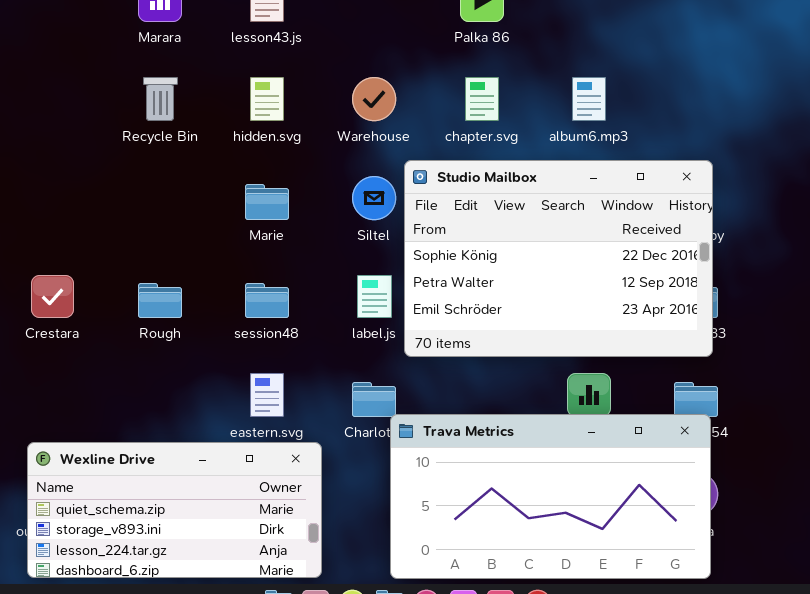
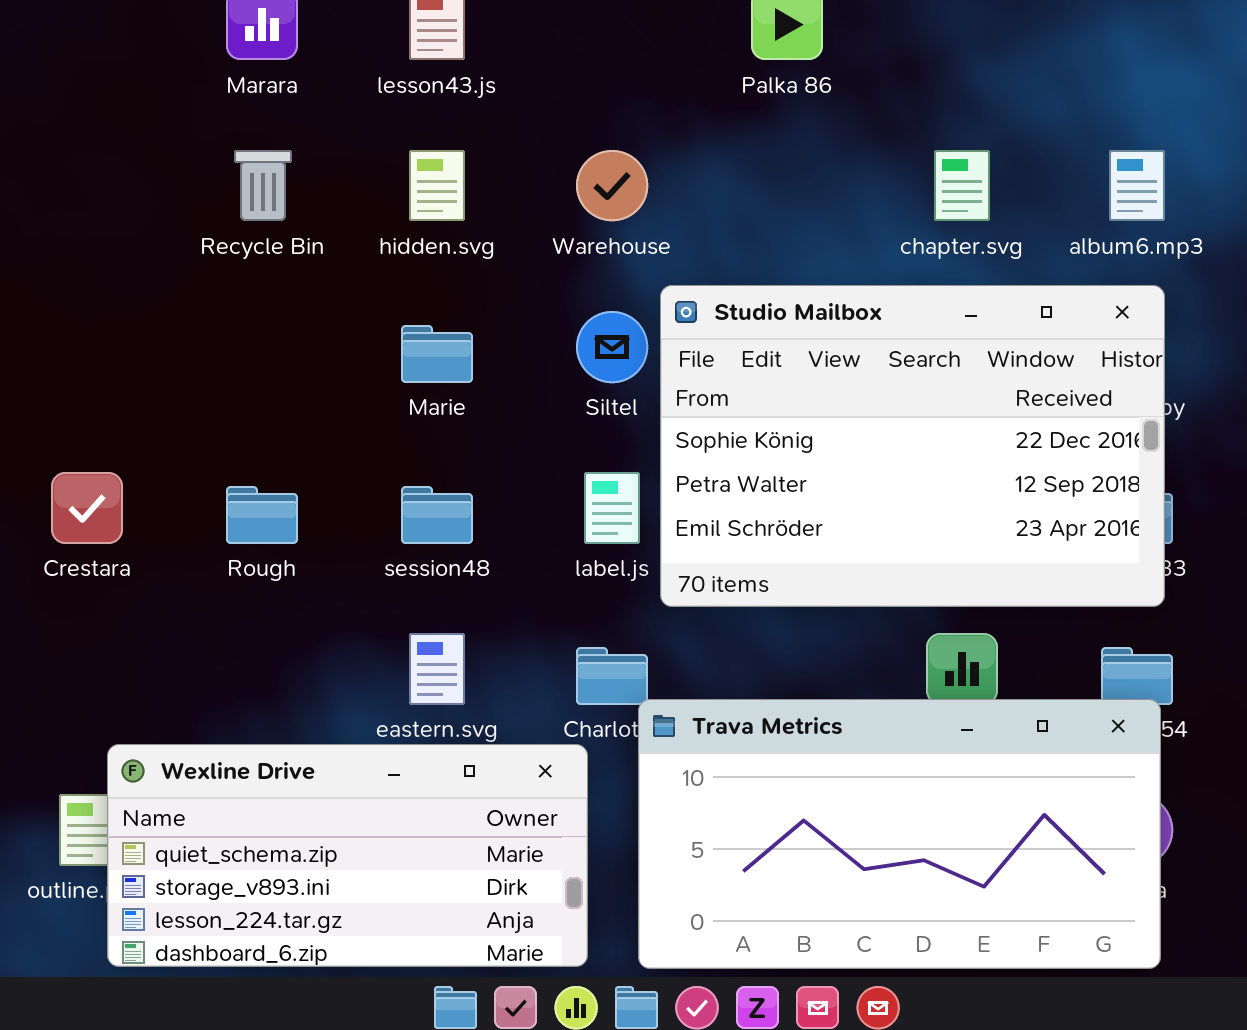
chapter.svg: [465,77,499,121] -> [934,150,990,221], moved
album6.mp3: [572,77,606,121] -> [1109,150,1165,221], moved
Wexline Drive: [27,442,322,578] -> [107,744,588,967], moved

